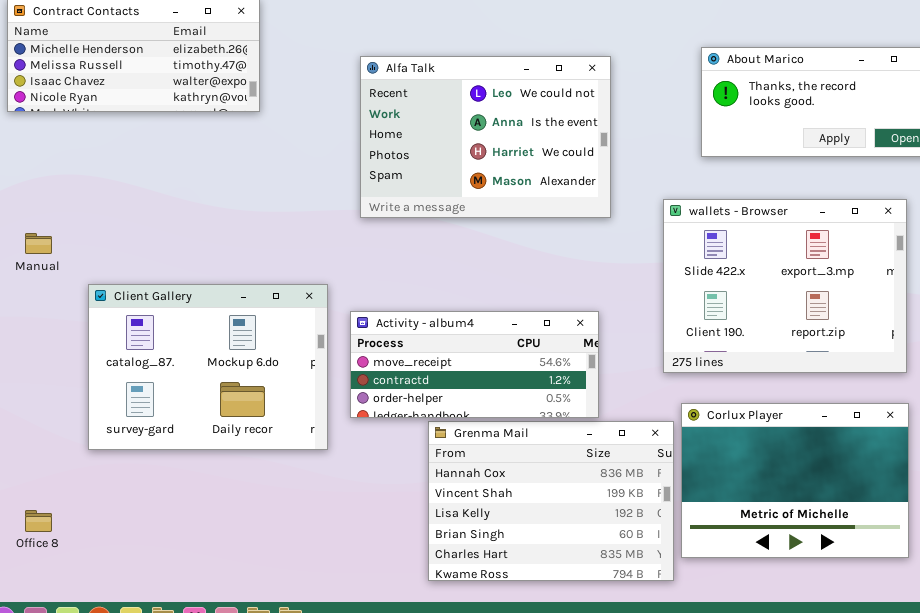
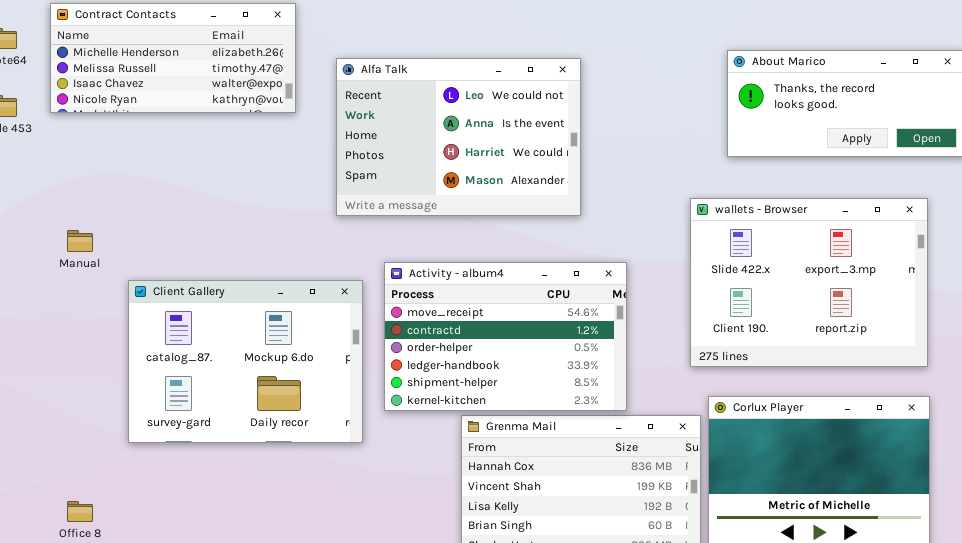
Alfa Talk: [360,56,611,218] -> [336,58,581,216], moved
Activity - album4: [350,311,599,418] -> [384,262,627,411], resized

